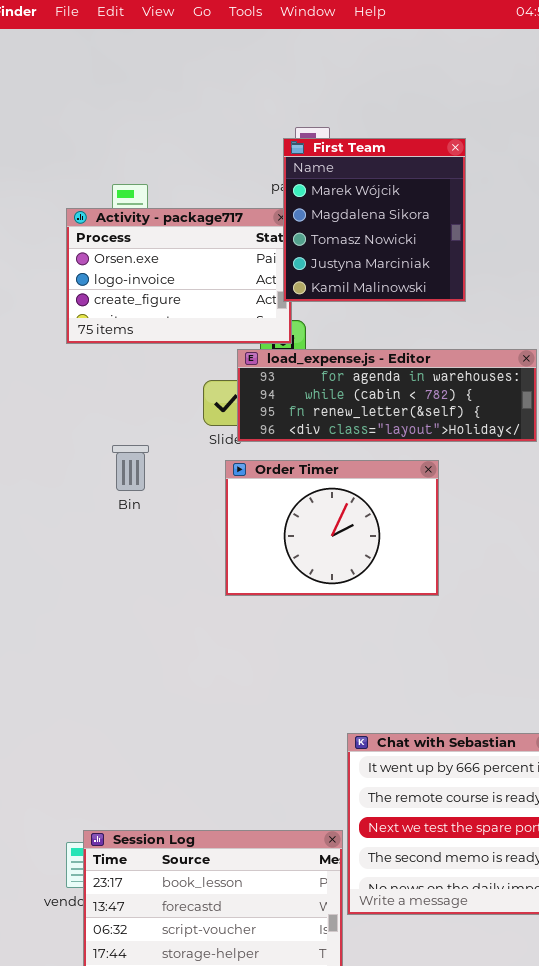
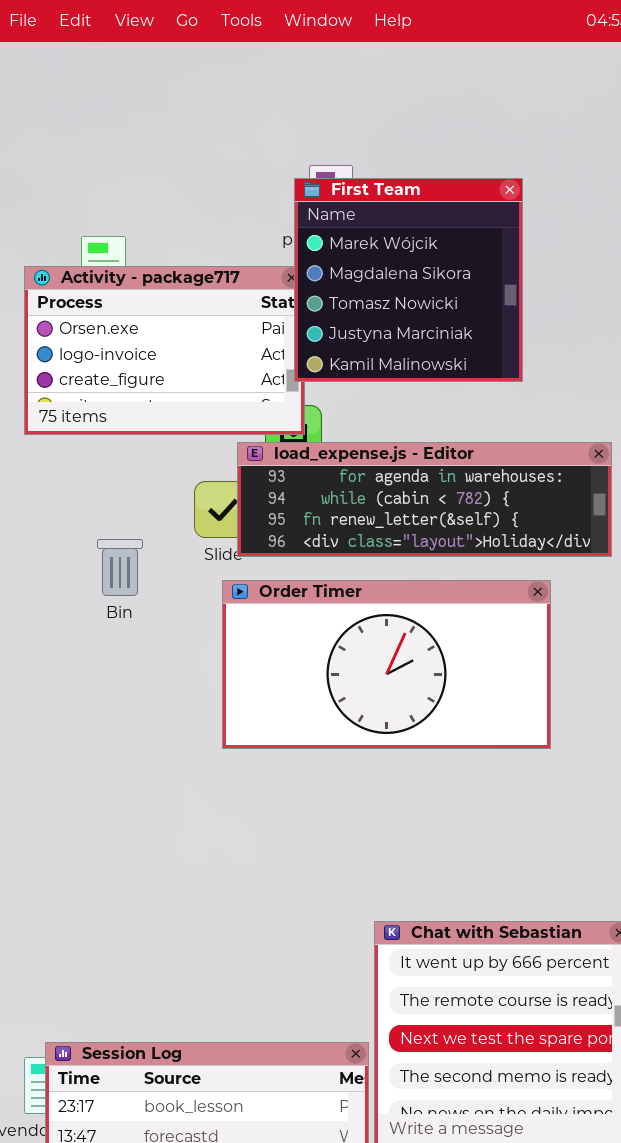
Bin: [112,445,149,491] -> [97,539,143,596], moved
Order Timer: [225,460,439,596] -> [222,580,551,749], resized

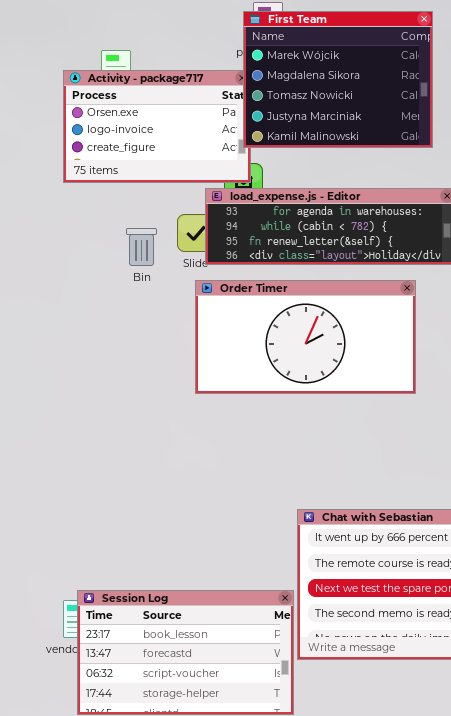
First Team: [294,178,523,382] -> [243,11,433,148], resized
Bin: [97,539,143,596] -> [126,228,157,266], moved

